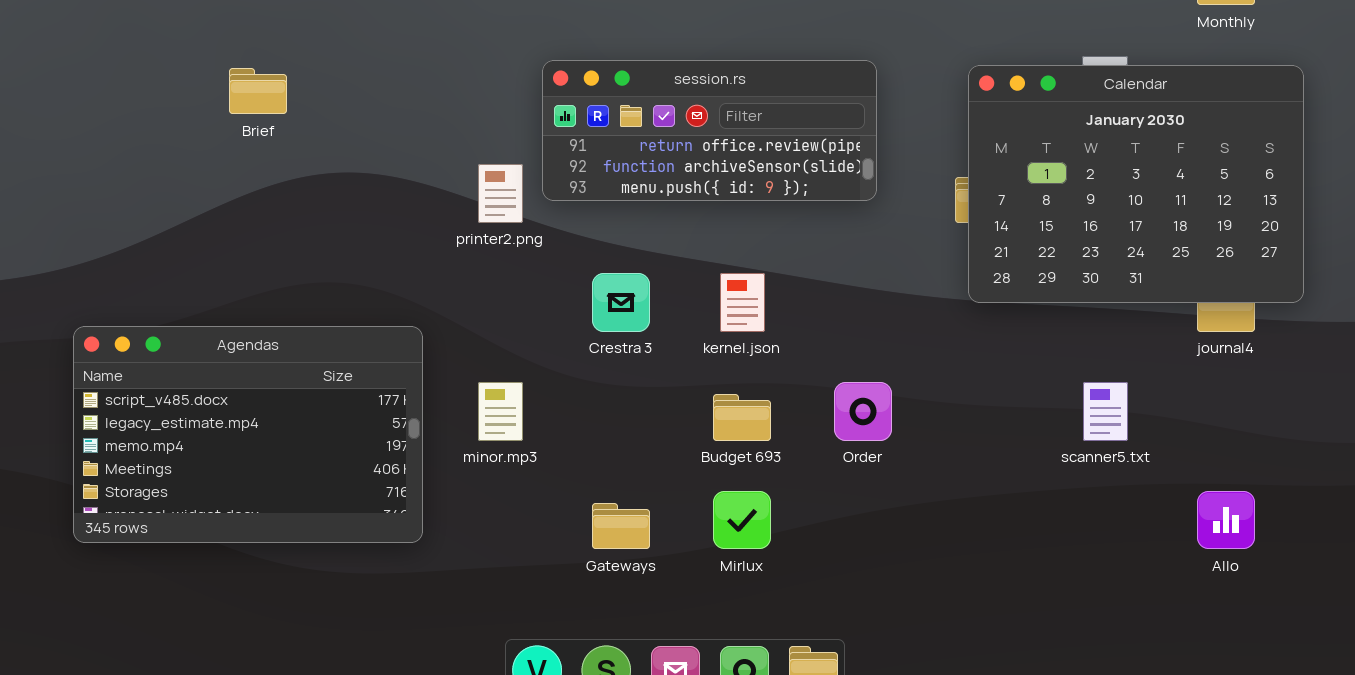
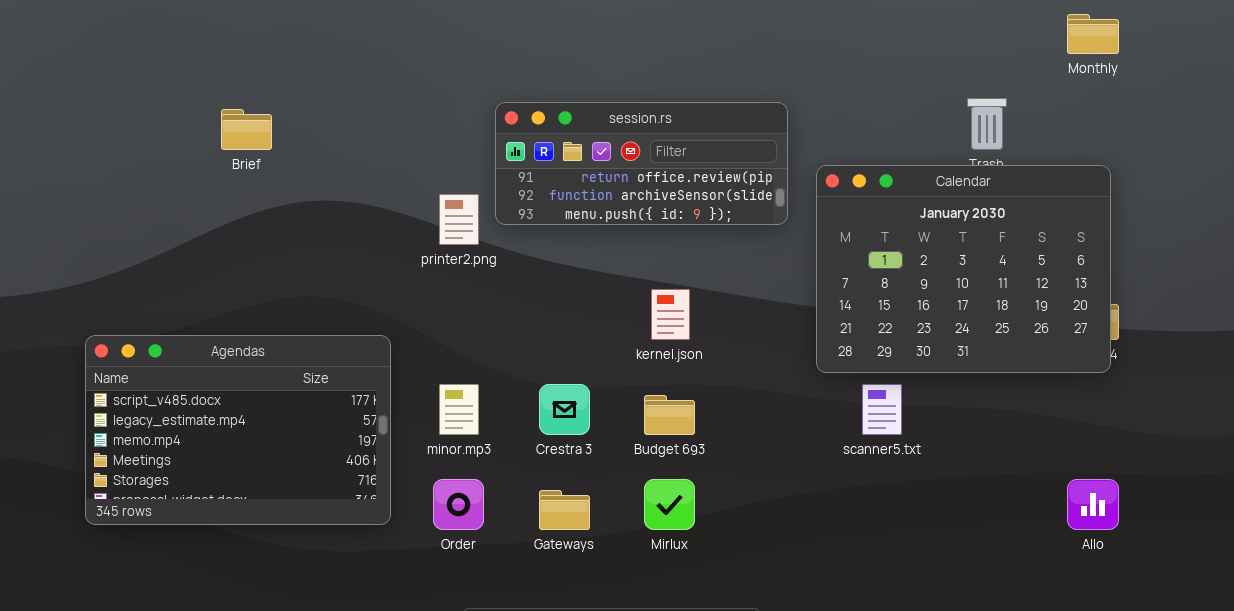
Calendar: [968,65,1304,303] -> [816,165,1111,373], moved
Crestra 3: [592,273,650,332] -> [539,384,590,435], moved
Order: [834,382,892,441] -> [433,479,484,530], moved
scanner5.txt: [1083,382,1128,441] -> [862,384,902,435], moved

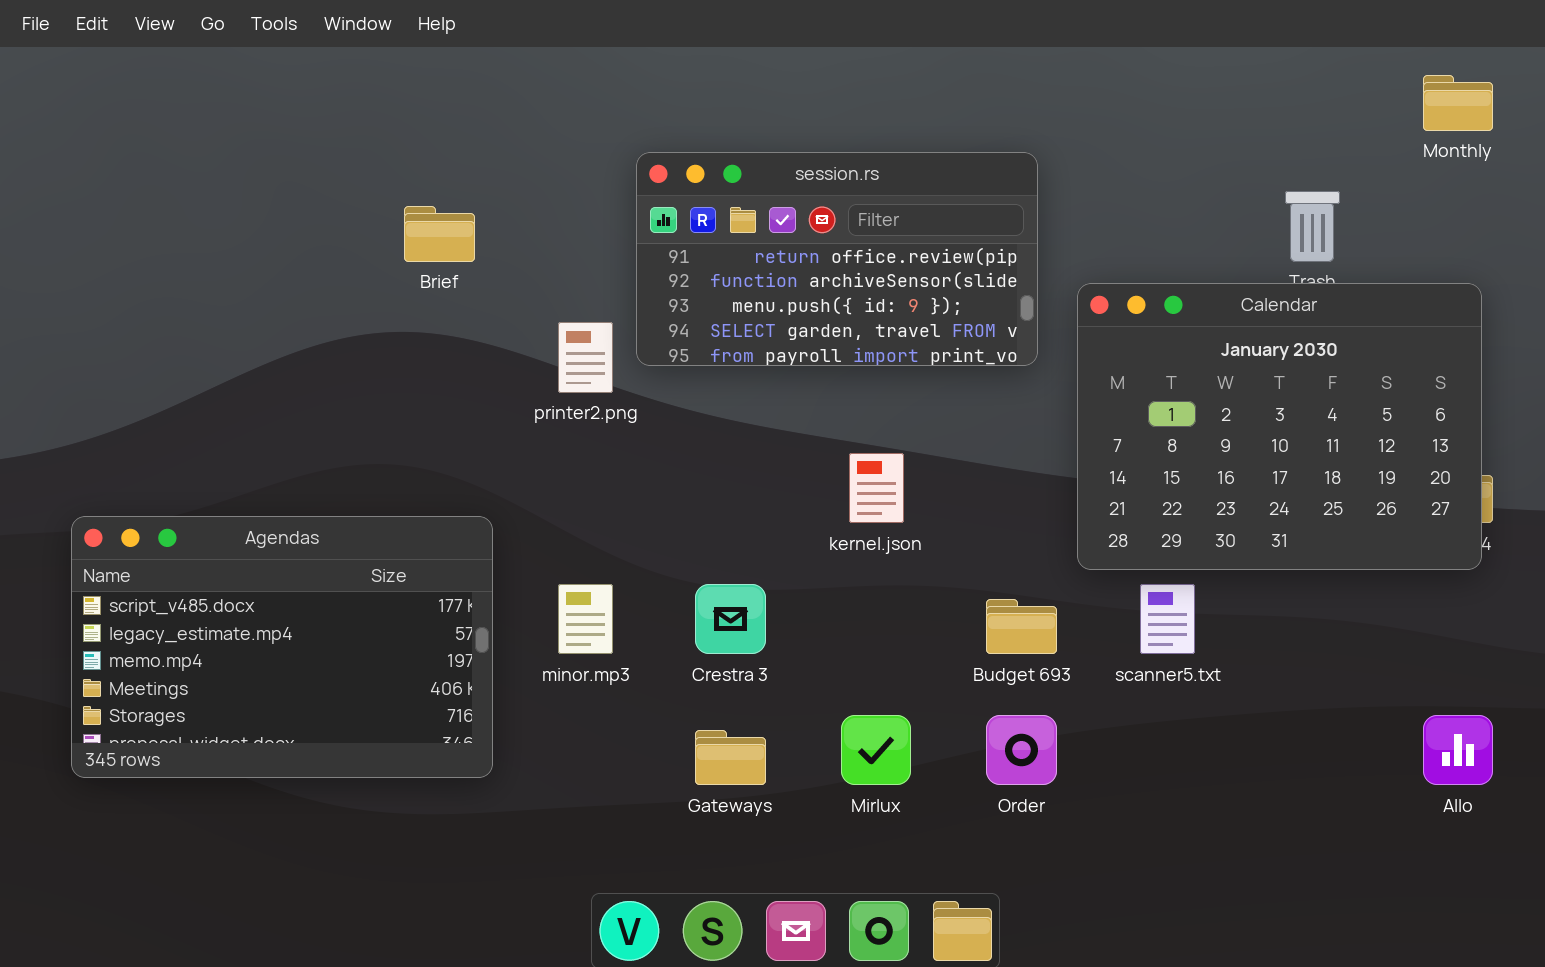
session.rs: [495,102,788,225] -> [636,152,1038,366], resized
Brief: [221,109,272,150] -> [404,206,475,262], moved
Budget 693: [644,395,695,435] -> [986,599,1057,654], moved
Order: [433,479,484,530] -> [986,715,1057,785], moved

